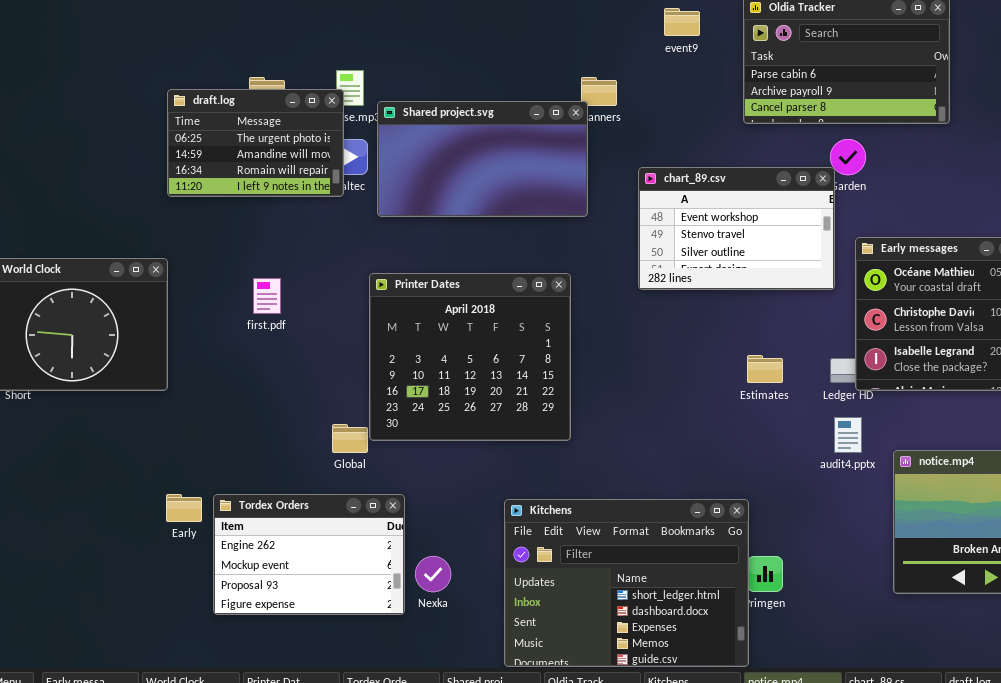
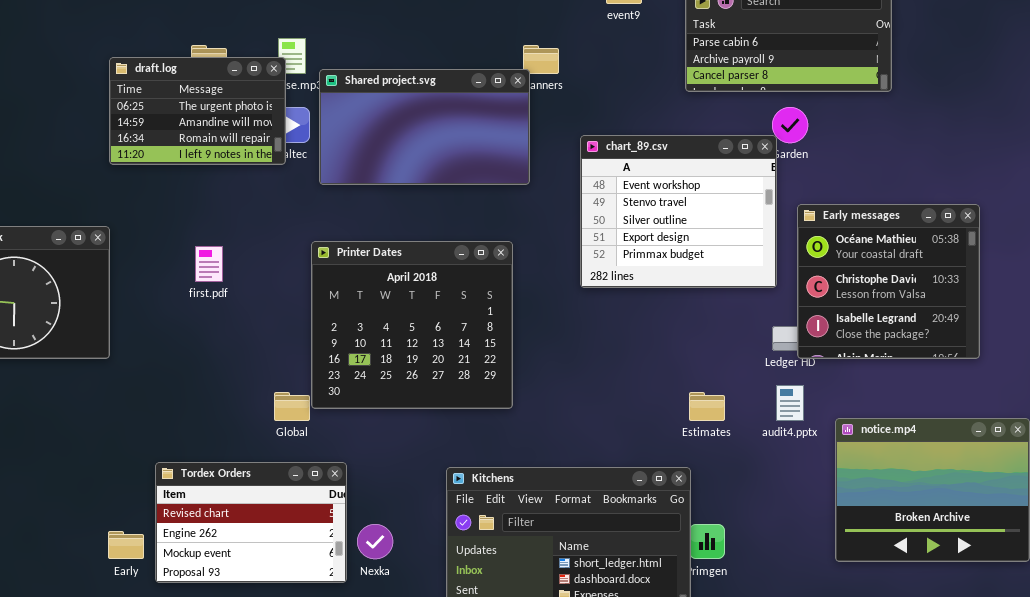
chart_89.csv: [638,167,835,290] -> [580,135,777,288], resized
Estimates: [747,355,783,383] -> [689,392,725,421], moved
Early: [166,494,202,522] -> [108,531,144,559], moved
Tordex Orders: [213,494,405,615] -> [155,462,347,583], scrolled up 1 row

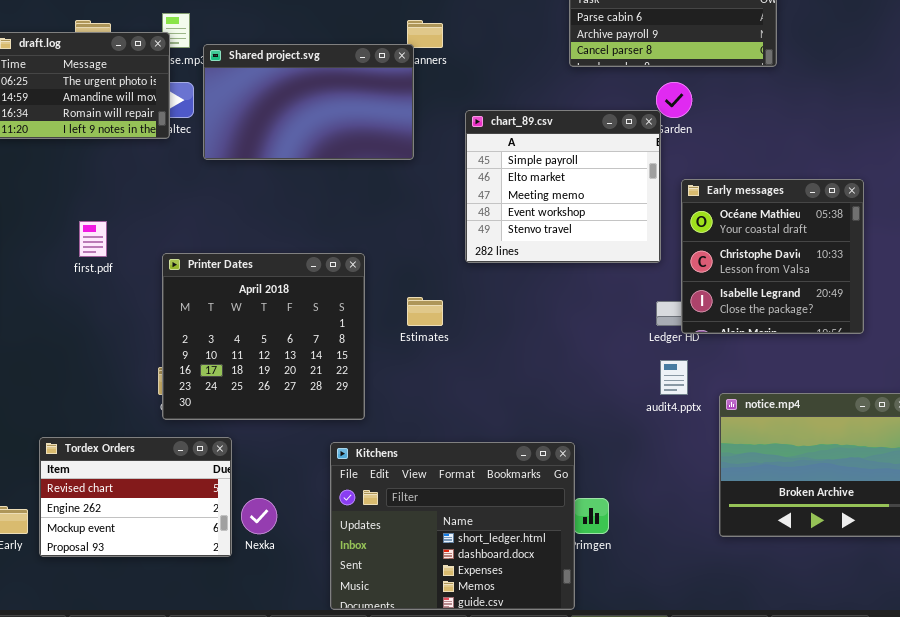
chart_89.csv: [580,135,777,288] -> [465,110,661,263], scrolled up 3 rows
Printer Dates: [311,241,513,409] -> [162,253,365,420], moved
Estimates: [689,392,725,421] -> [407,297,443,326], moved

